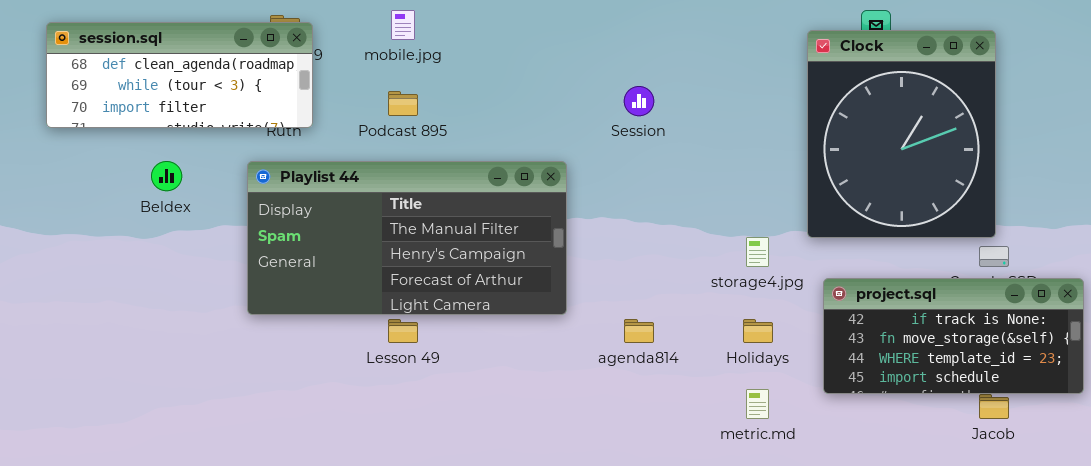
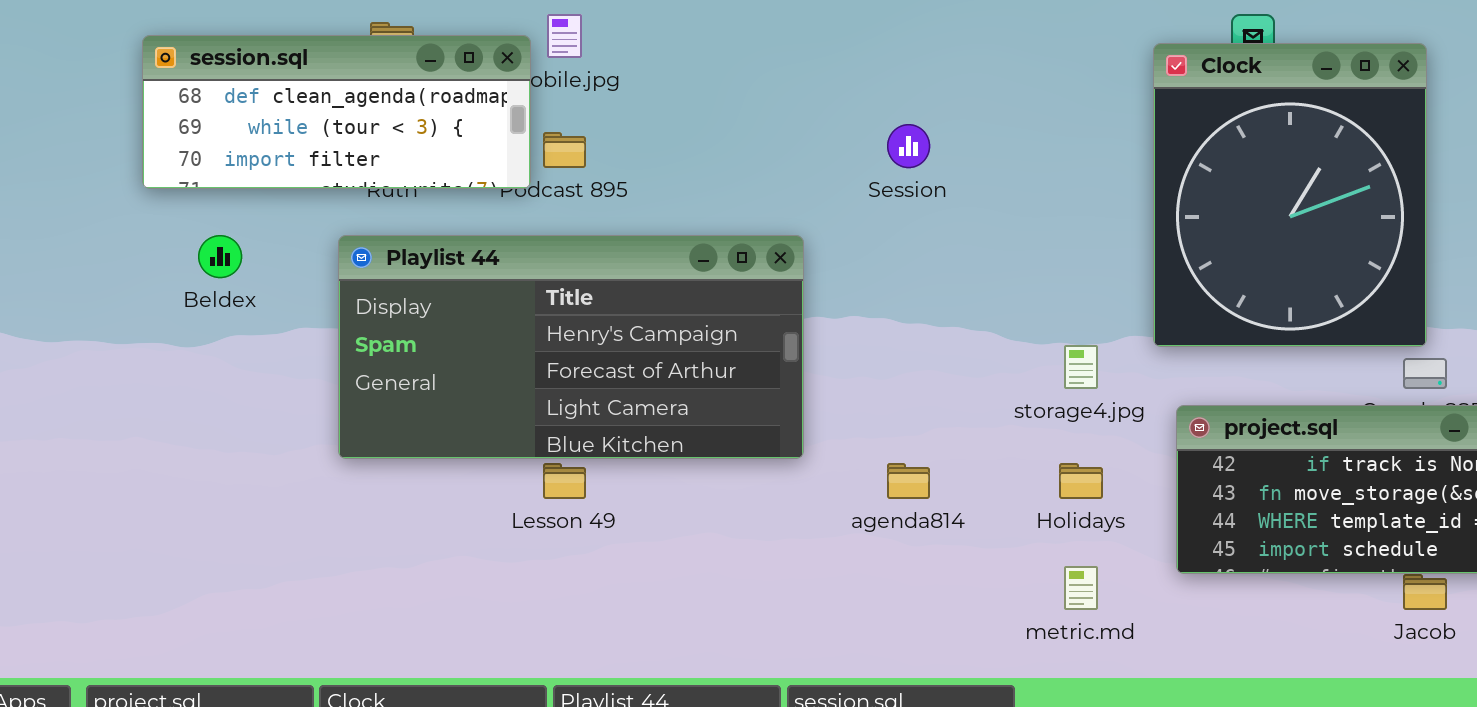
session.sql: [46,22,313,128] -> [142,35,531,189], moved
Playlist 44: [247,161,567,315] -> [338,235,804,459], scrolled down 1 row

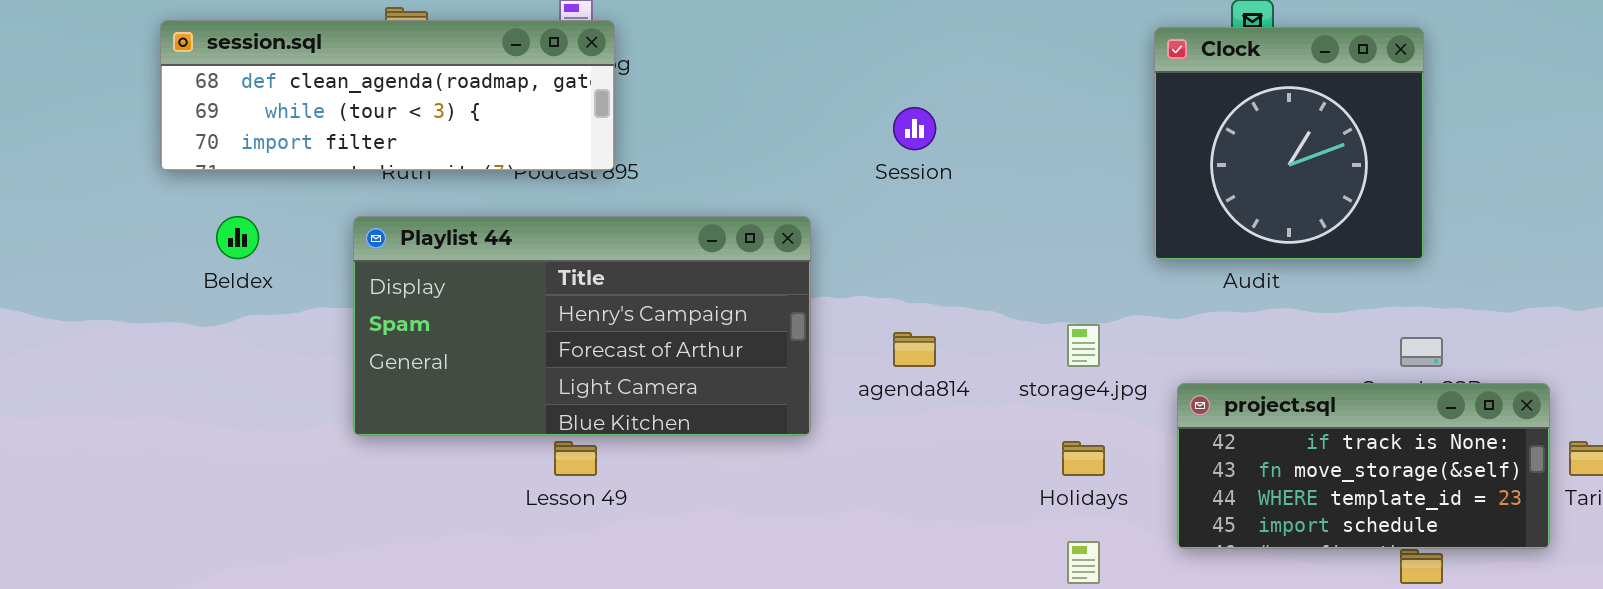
session.sql: [142,35,531,189] -> [160,20,615,171], resized
Clock: [1153,43,1427,347] -> [1154,27,1424,260], resized
agenda814: [887,463,930,499] -> [893,332,936,367], moved

